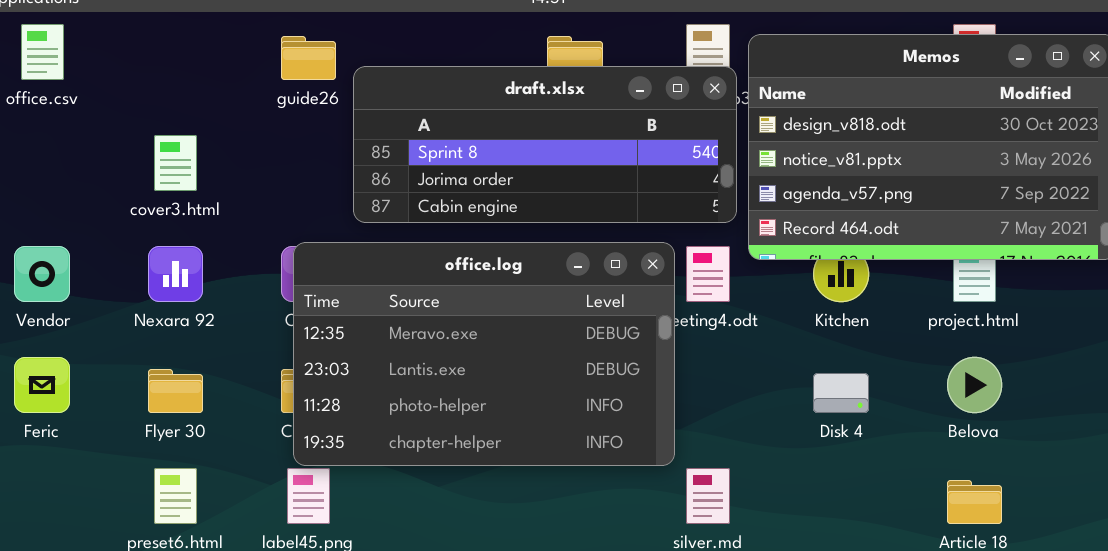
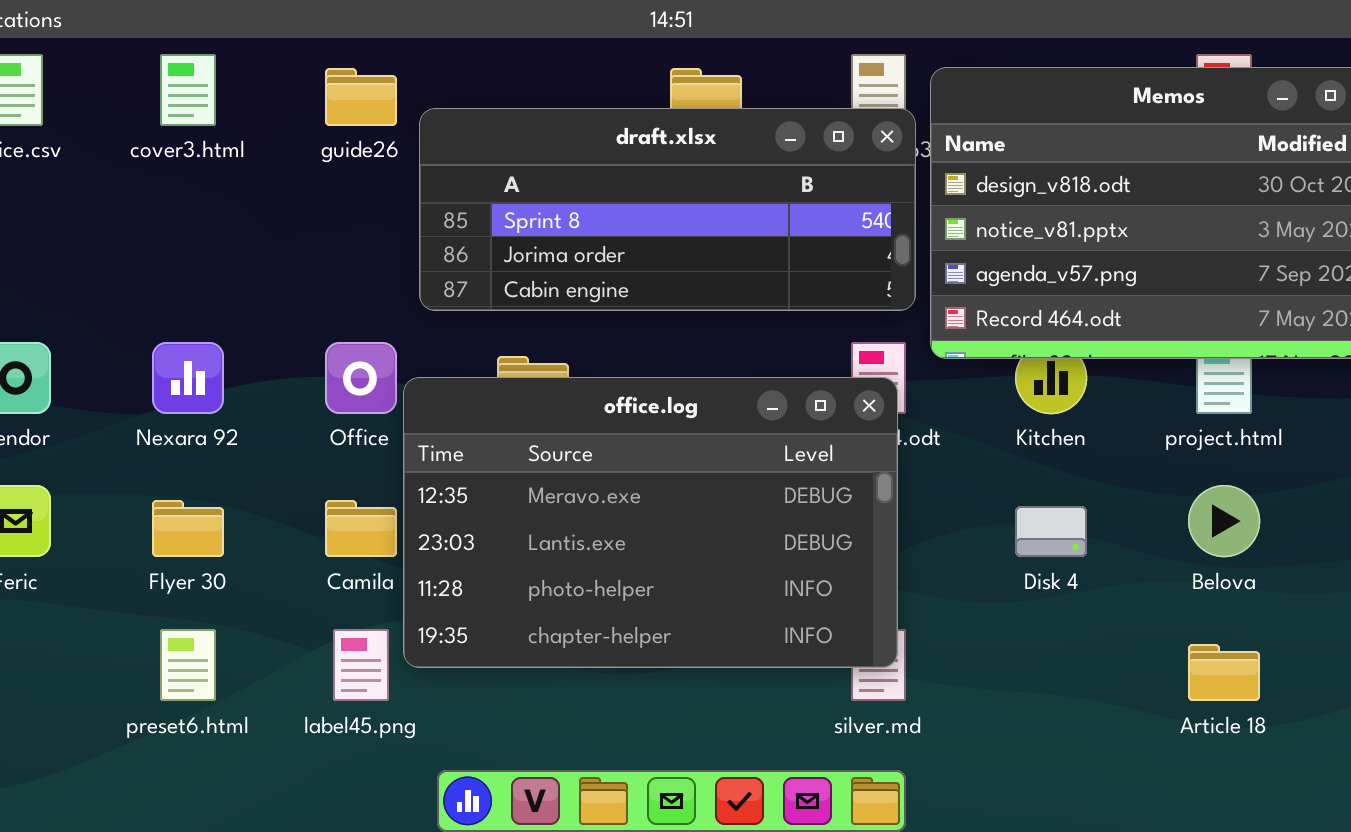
cover3.html: [154,135,197,191] -> [160,54,216,126], moved
office.log: [293,242,675,466] -> [403,377,898,668], moved

